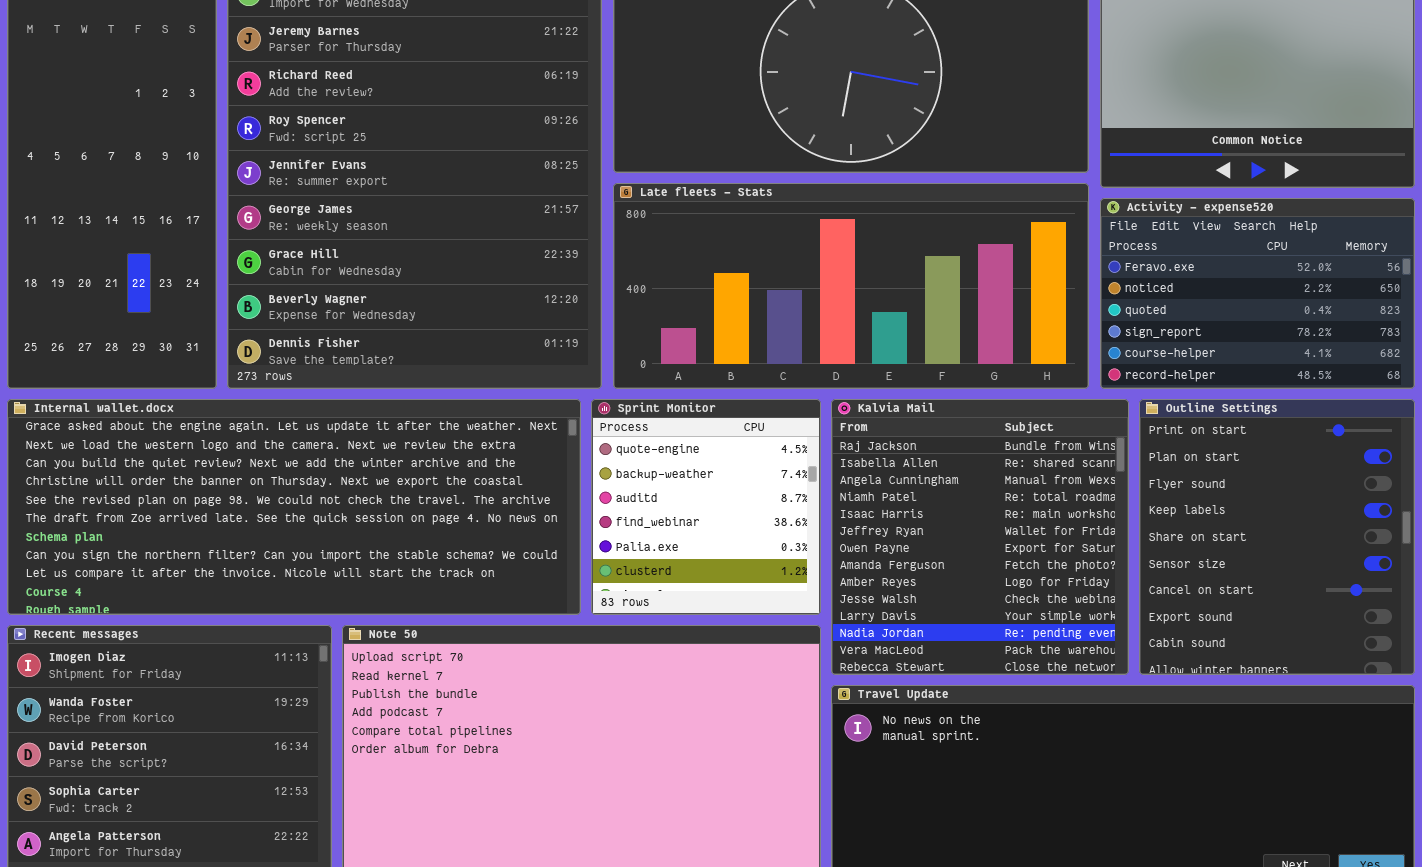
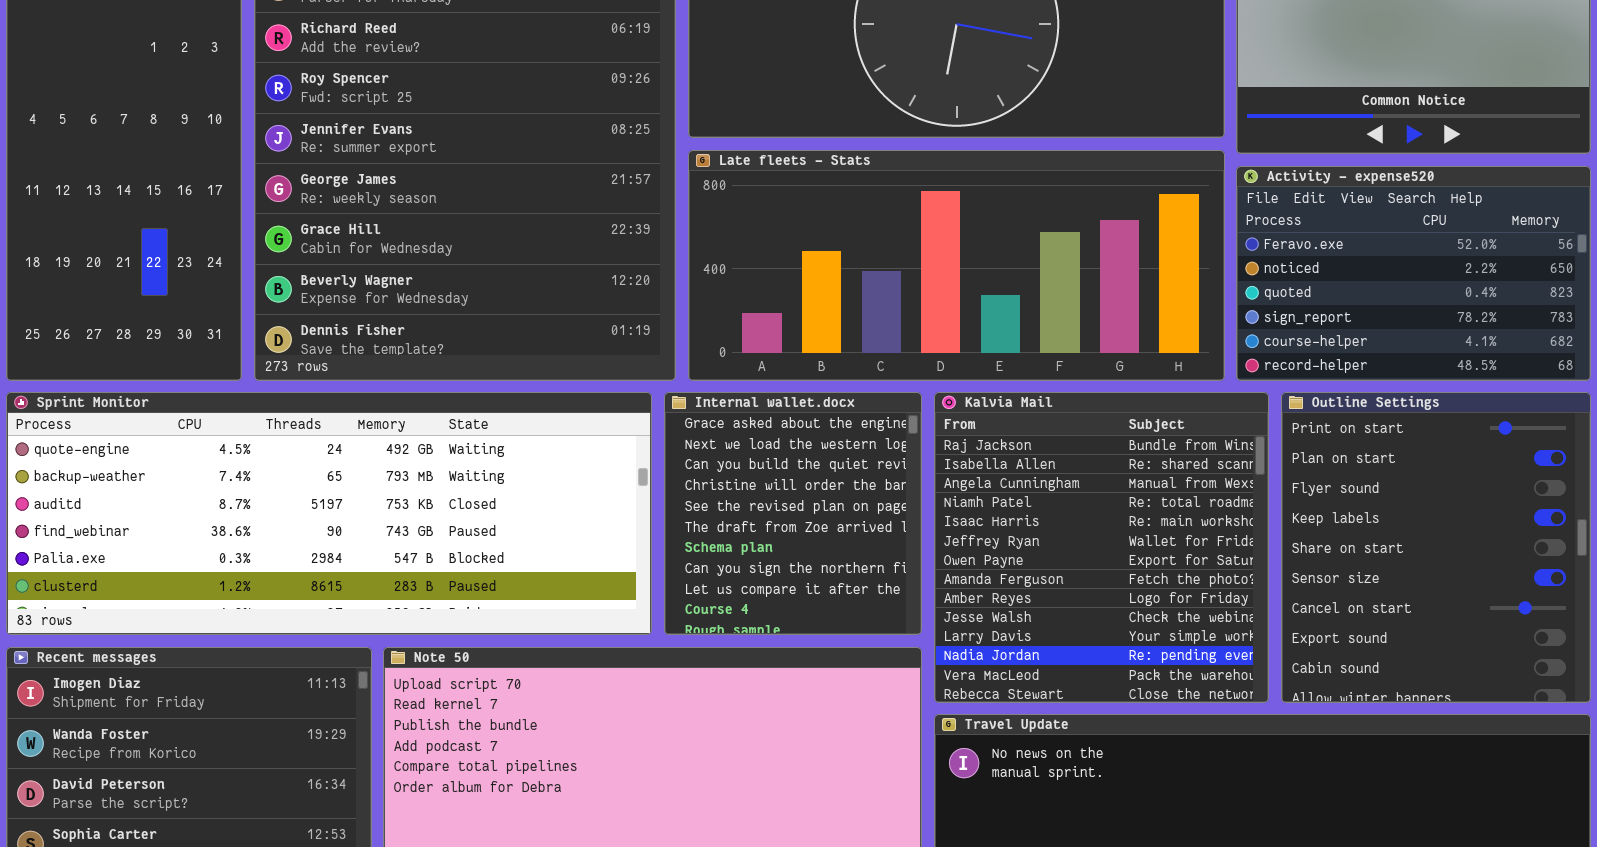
Internal wallet.docx: [7,399,581,615] -> [664,392,922,635], moved, resized
Sprint Monitor: [591,399,821,615] -> [6,392,652,635], moved, resized

